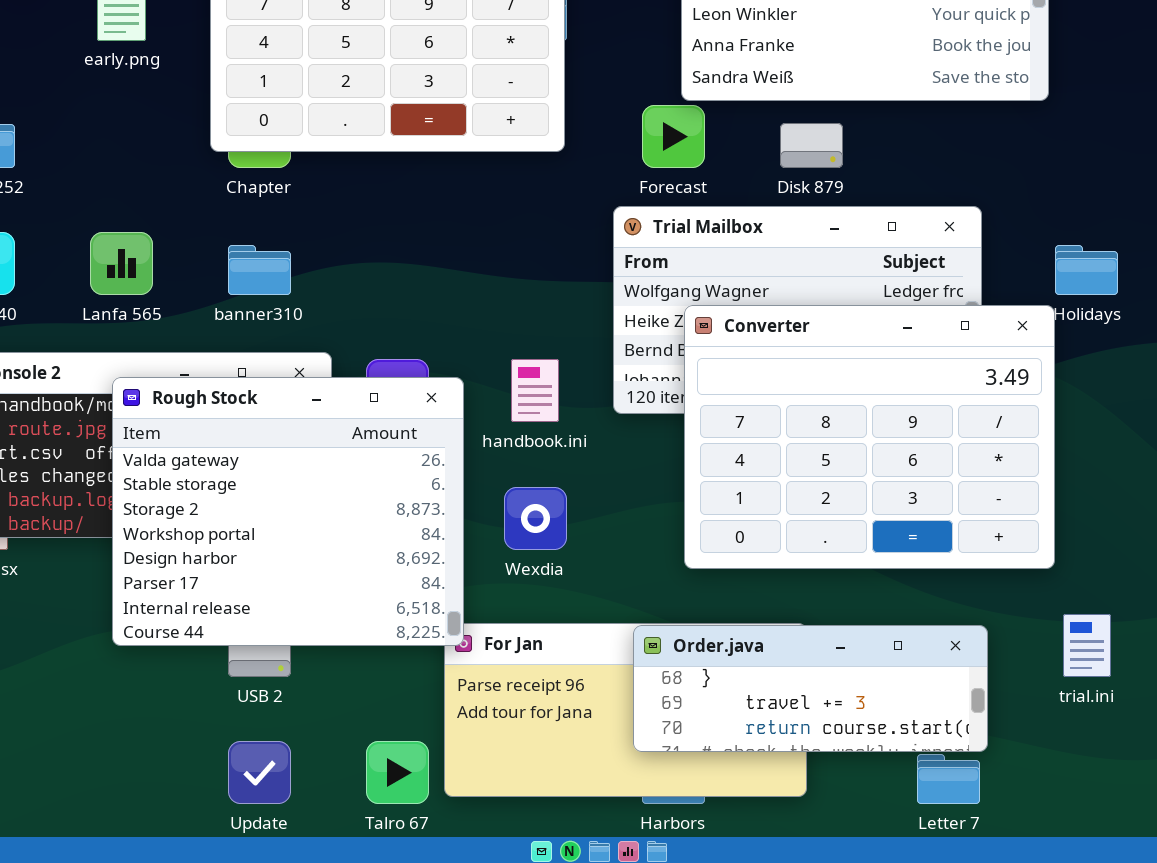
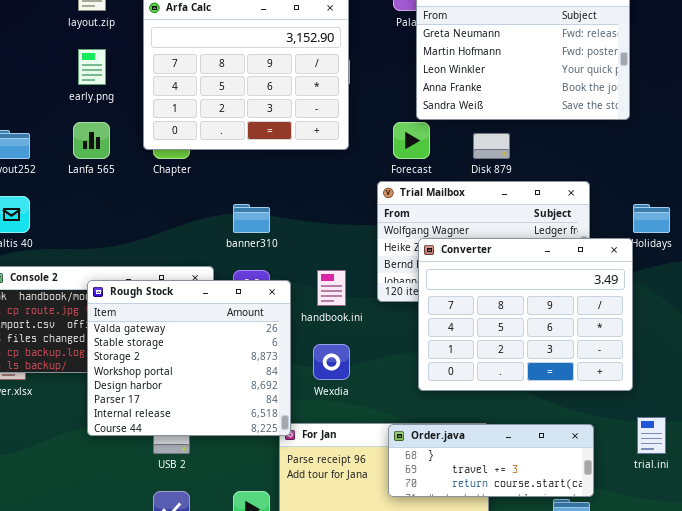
Lanfa 565: [90,232,153,295] -> [73,122,110,159], moved
banner310: [228,245,291,295] -> [233,204,270,233], moved

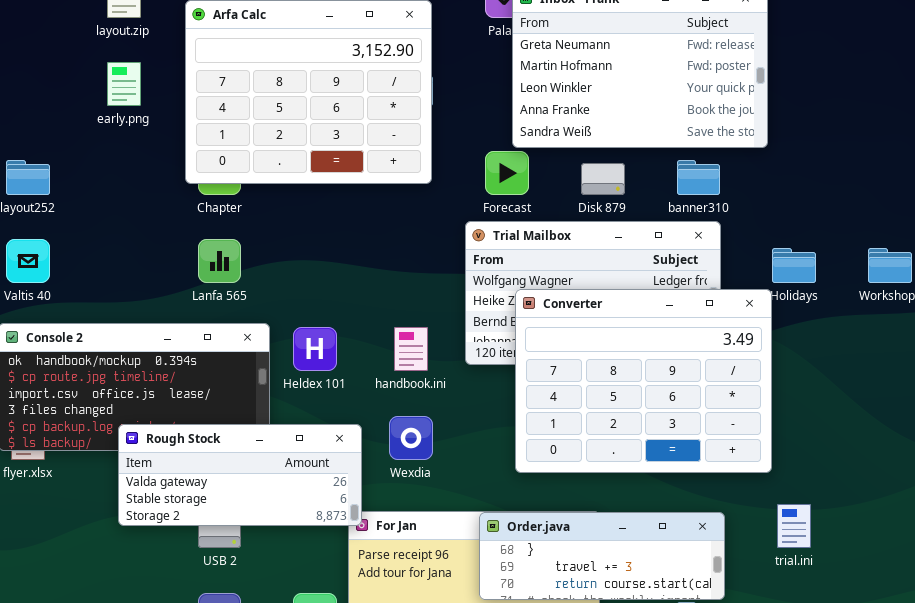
Lanfa 565: [73,122,110,159] -> [198,239,241,283], moved
banner310: [233,204,270,233] -> [677,160,720,195], moved
Rough Stock: [87,280,291,436] -> [118,424,362,526], resized

